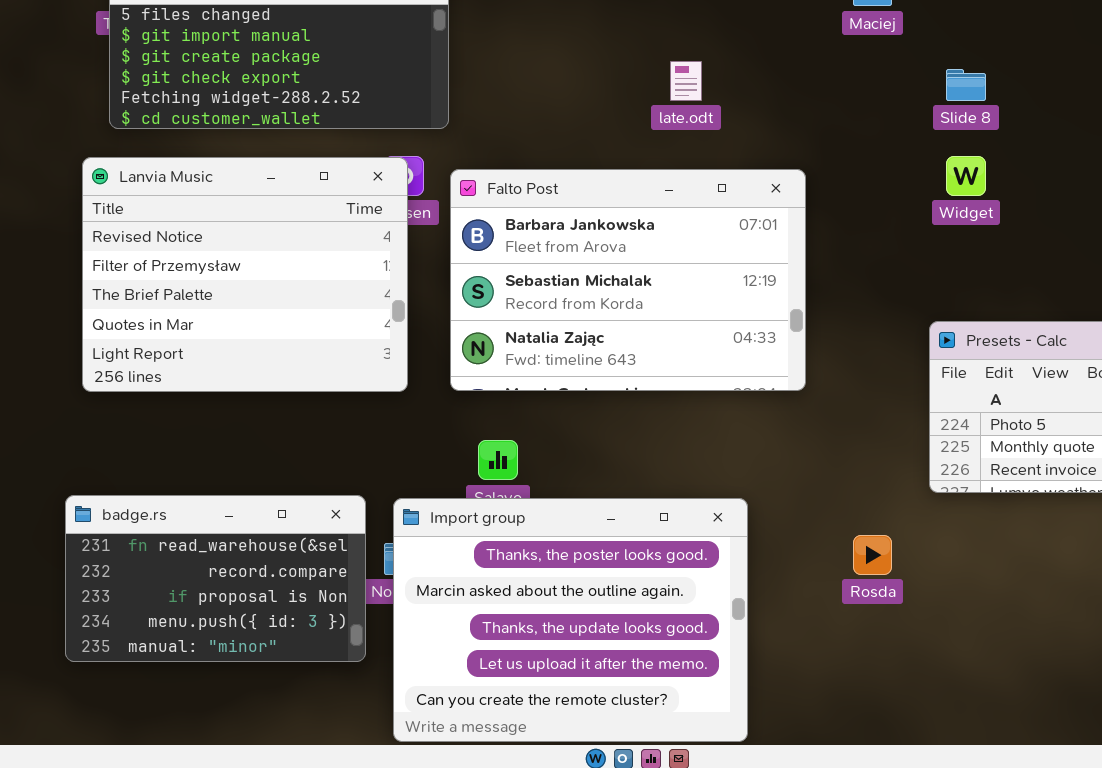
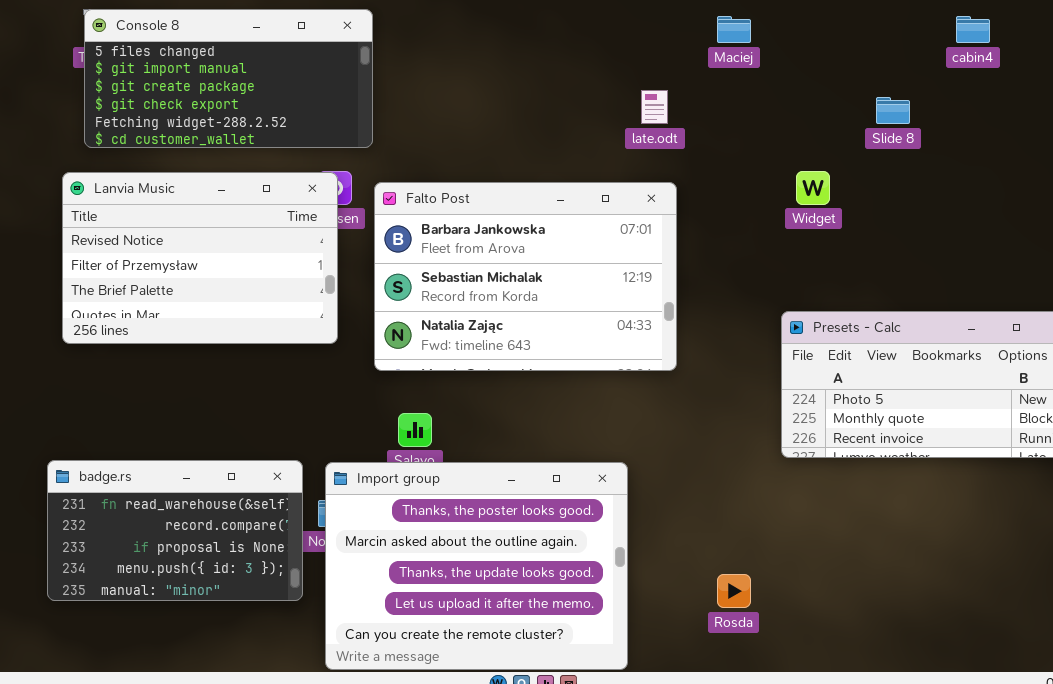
late.odt: [670,61,702,101] -> [641,90,668,124], moved
Slide 8: [946,69,986,101] -> [876,97,910,124], moved
Lanvia Music: [82,157,408,392] -> [62,172,338,344], resized
Rosda: [853,535,892,575] -> [717,574,751,608], moved

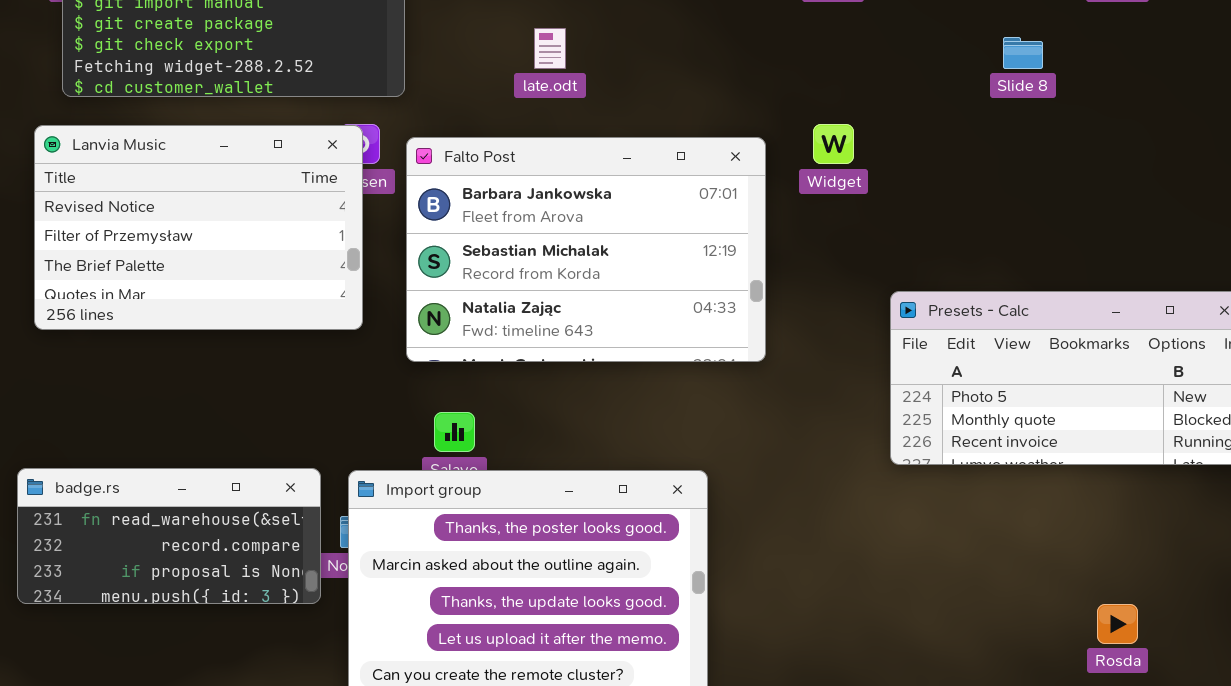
late.odt: [641,90,668,124] -> [534,28,566,69], moved
Widget: [796,171,830,205] -> [813,124,854,164], moved
badge.rs: [47,460,303,601] -> [17,468,321,604], resized
Rosda: [717,574,751,608] -> [1097,604,1138,644], moved

